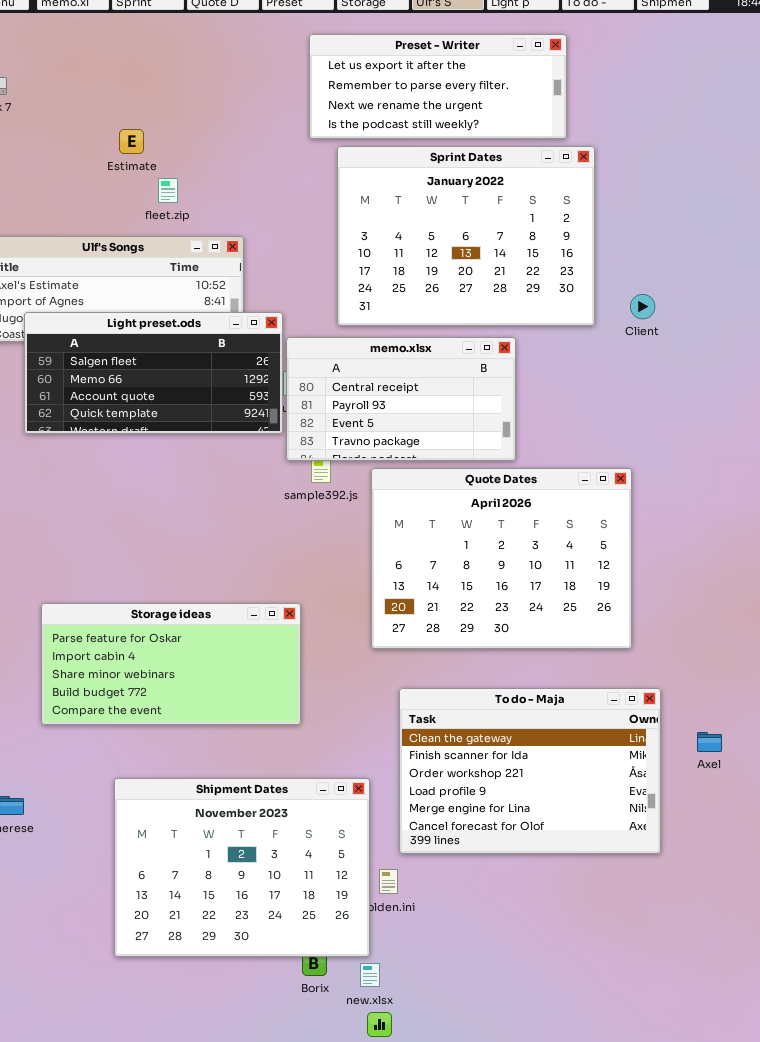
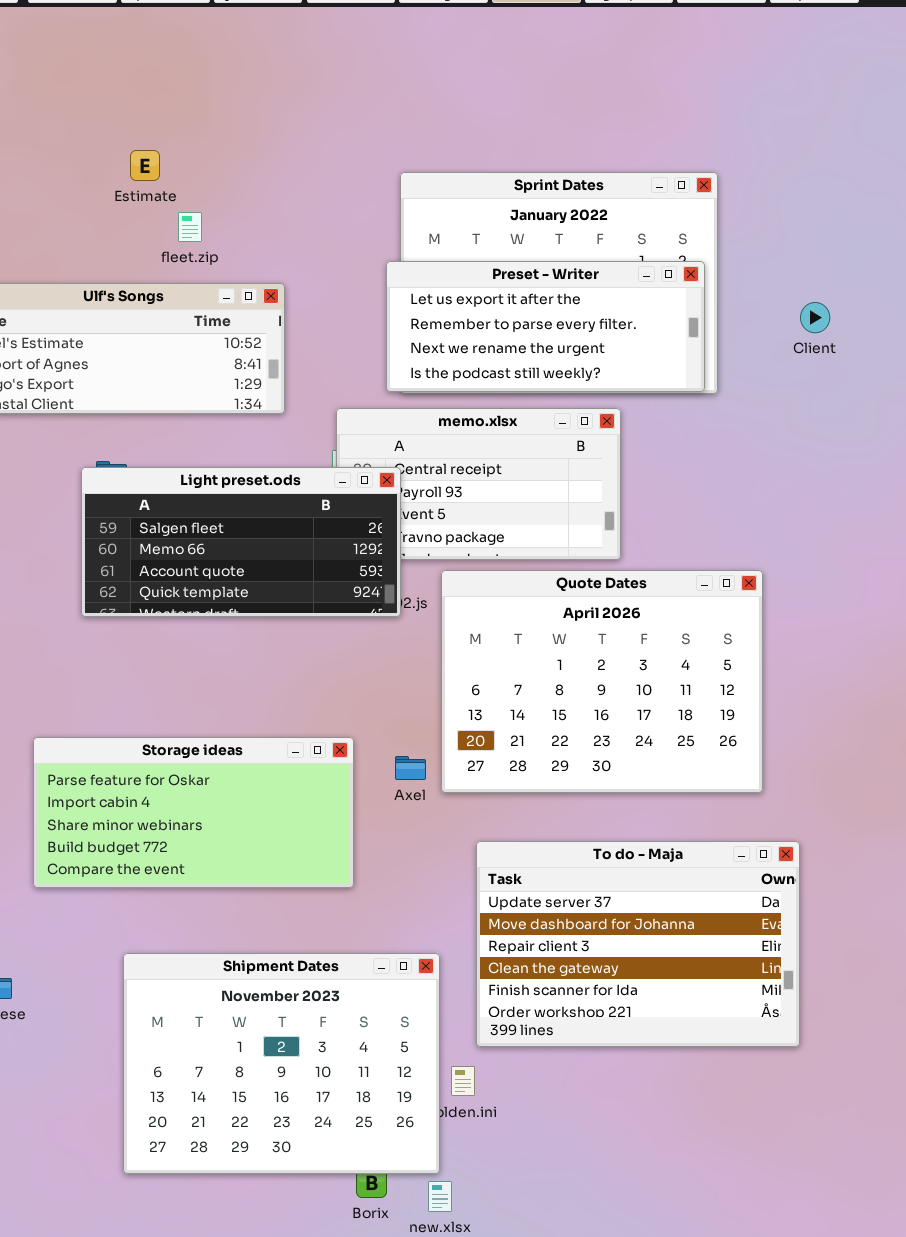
Preset - Writer: [309,34,567,139] -> [386,261,705,392], moved
Client: [630,294,655,319] -> [800,302,830,333], moved
Light preset.ods: [24,312,283,434] -> [81,467,401,617], moved
To do - Maja: [399,688,661,854] -> [476,841,800,1047], scrolled up 3 rows
Axel: [697,732,722,752] -> [395,756,426,780], moved

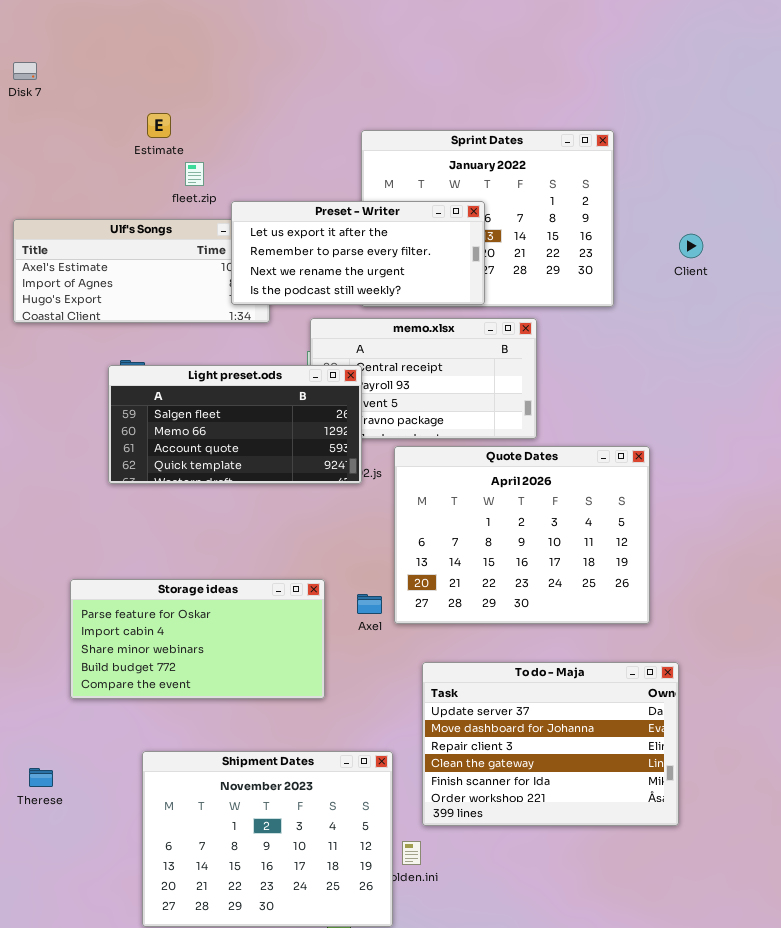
Preset - Writer: [386,261,705,392] -> [231,201,485,305], moved

